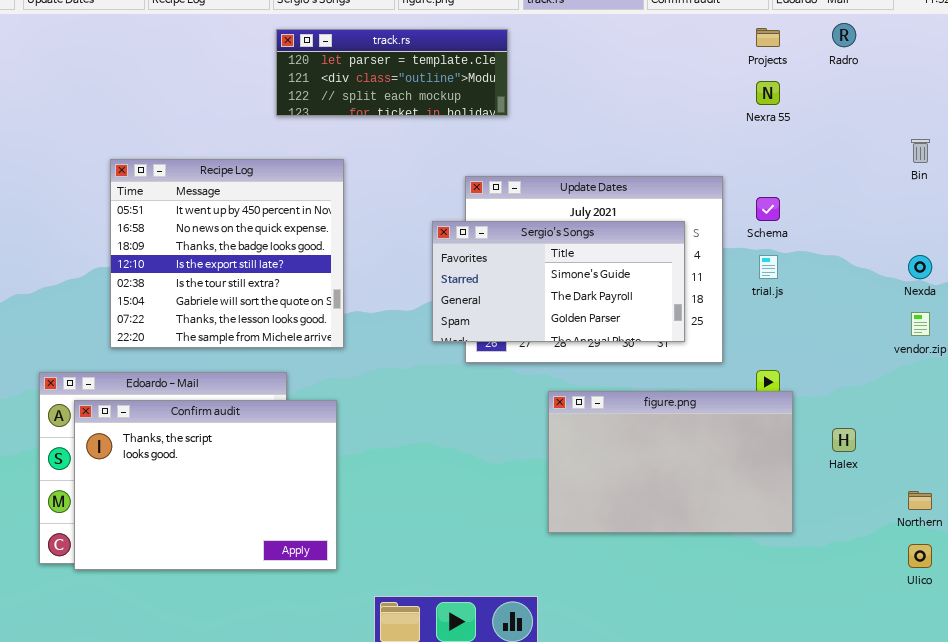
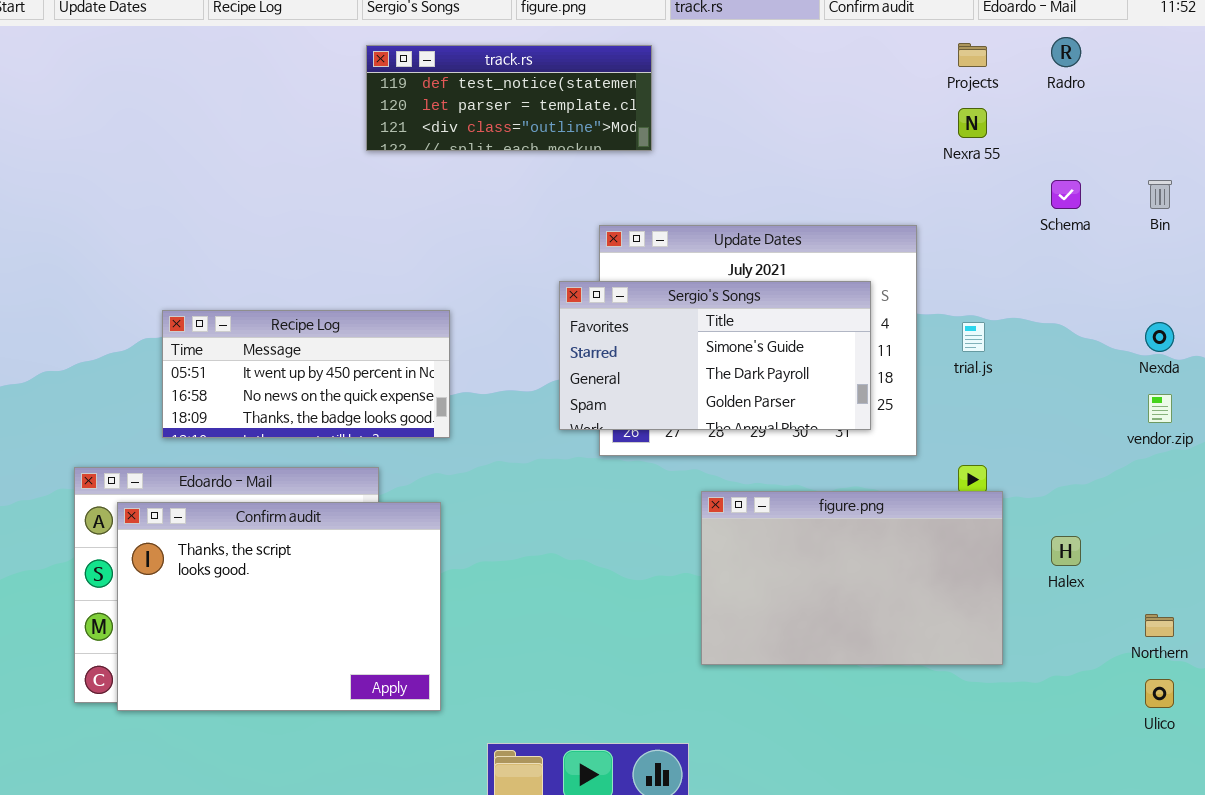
track.rs: [276,29,508,116] -> [366,45,652,151], scrolled up 1 row
Recipe Log: [110,159,344,348] -> [162,310,450,438], resized
Schema: [756,197,780,221] -> [1051,180,1081,209], moved

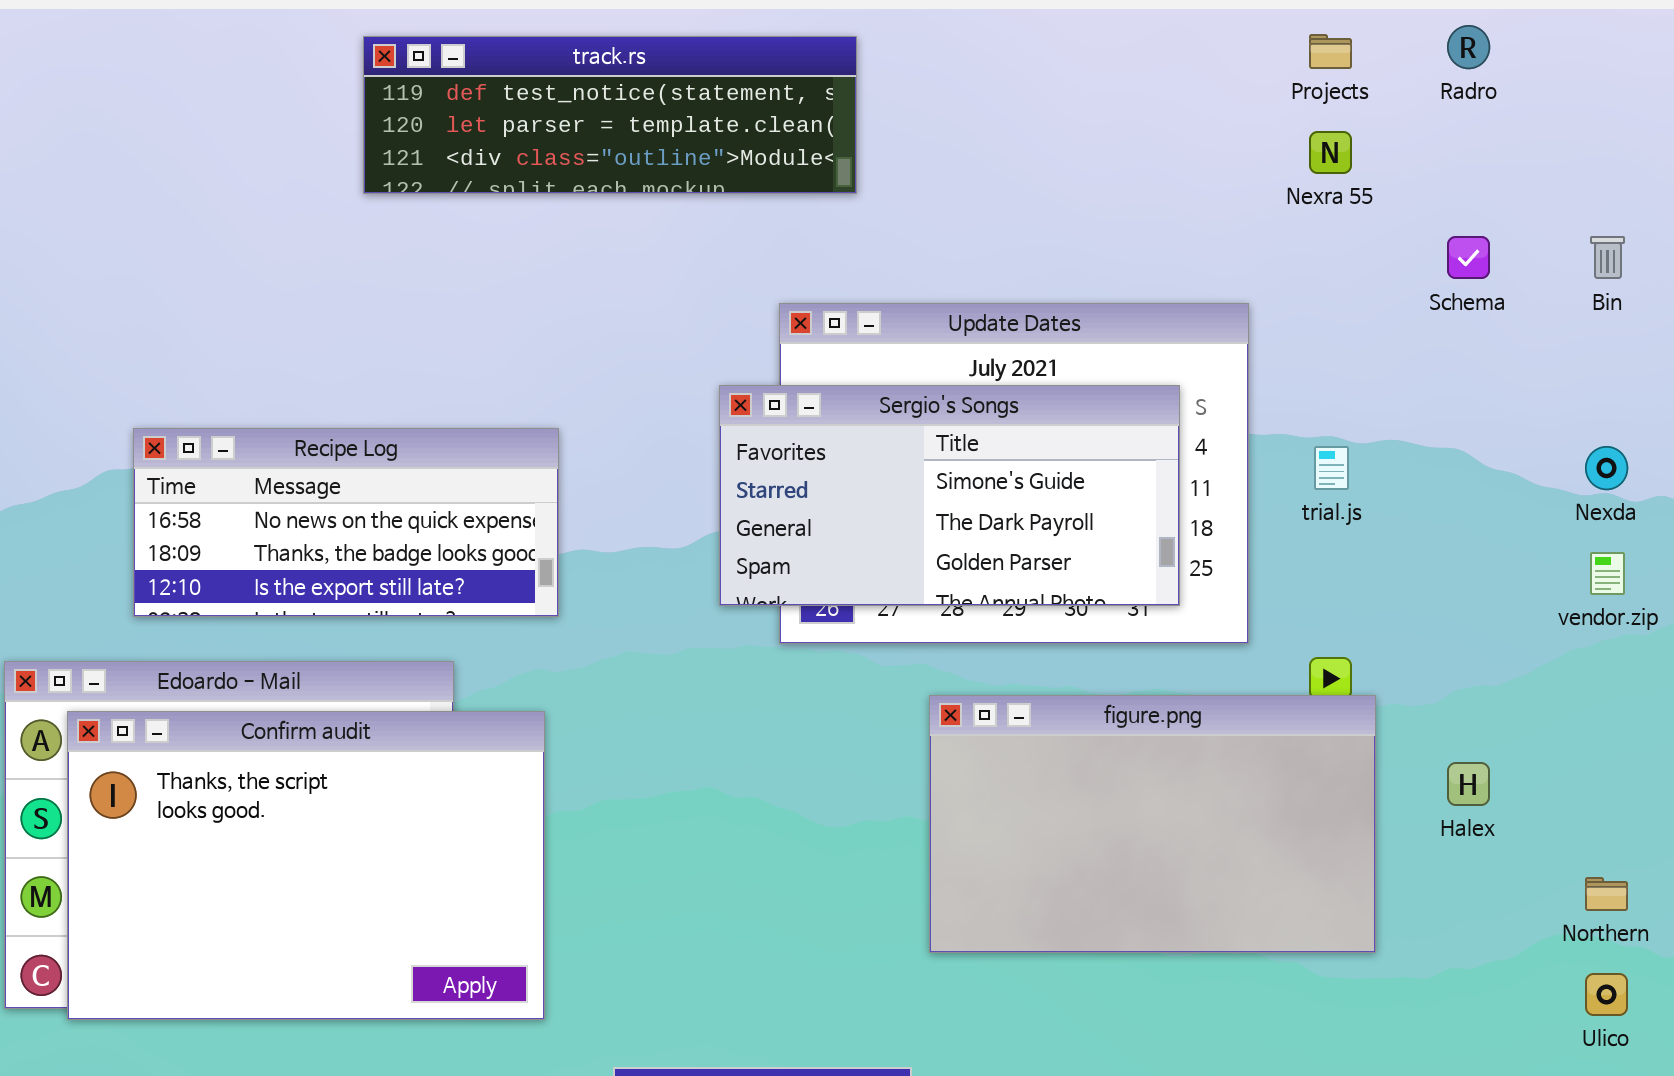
track.rs: [366,45,652,151] -> [363,36,857,194], resized
Recipe Log: [162,310,450,438] -> [133,428,559,617], scrolled down 1 row

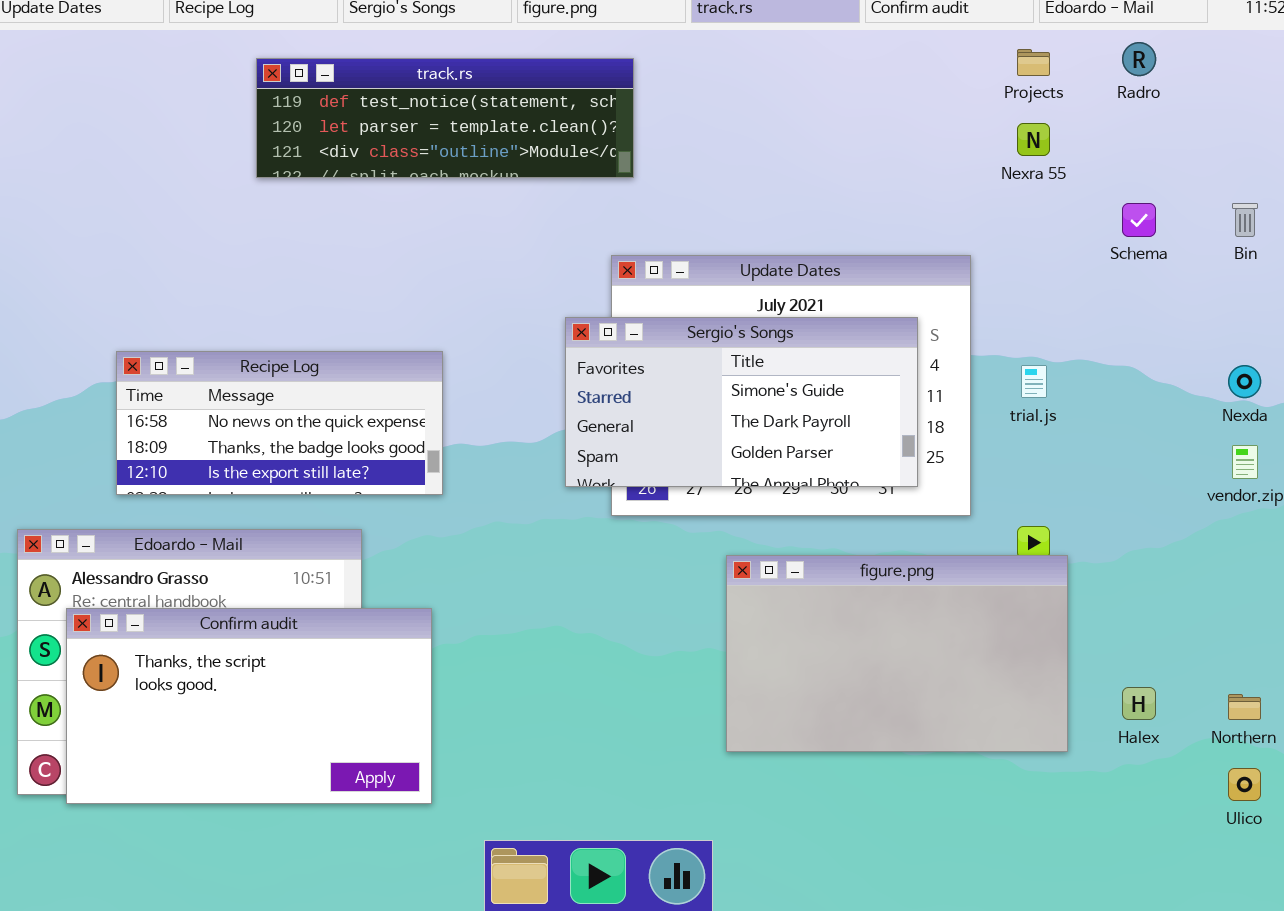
track.rs: [363,36,857,194] -> [256,58,634,178], moved
Confirm audit: [67,711,545,1020] -> [66,608,432,804], resized
Halex: [1447,762,1490,806] -> [1122,687,1156,720], moved

